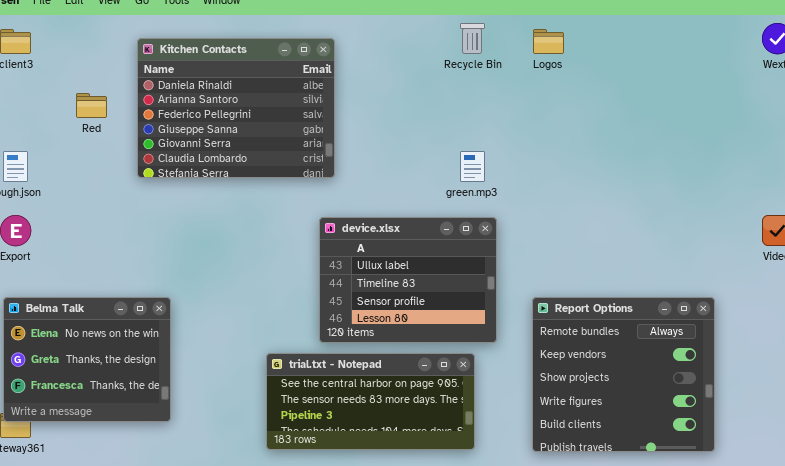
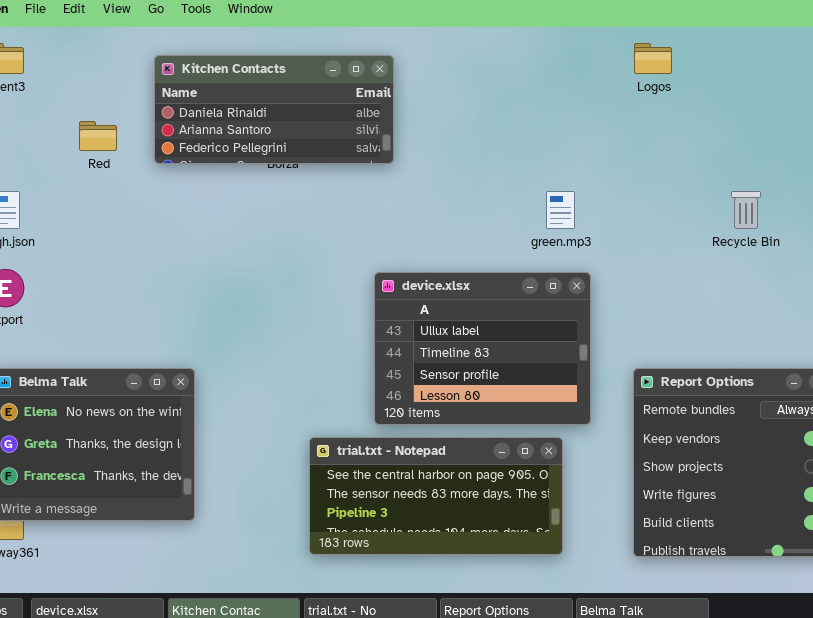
Recycle Bin: [460,23,485,54] -> [731,191,761,229], moved
Kitchen Contacts: [137,38,335,178] -> [154,55,394,164], resized

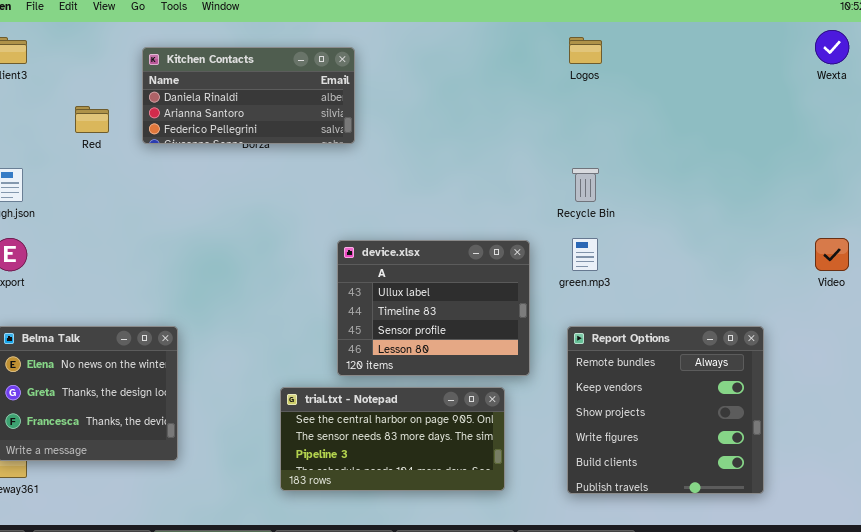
green.mp3: [546,191,575,229] -> [572,238,598,271], moved
Recycle Bin: [731,191,761,229] -> [572,168,599,202], moved

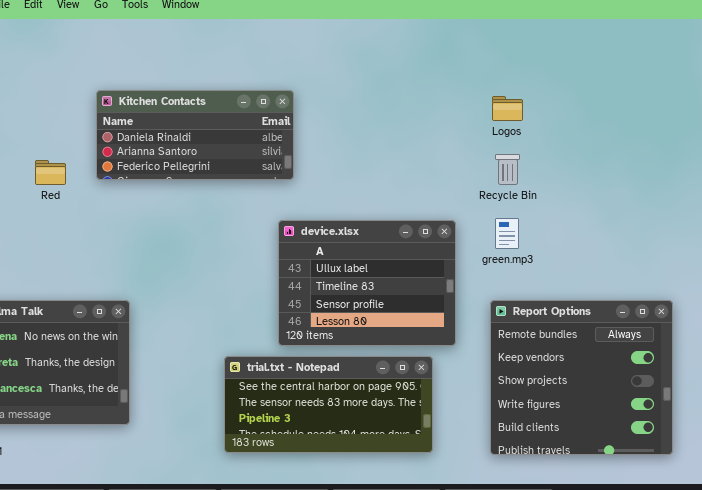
Logos: [569,37,602,64] -> [492,96,523,121], moved
Kitchen Contacts: [142,47,355,144] -> [96,90,294,180], moved
Red: [75,106,109,133] -> [35,160,66,185], moved

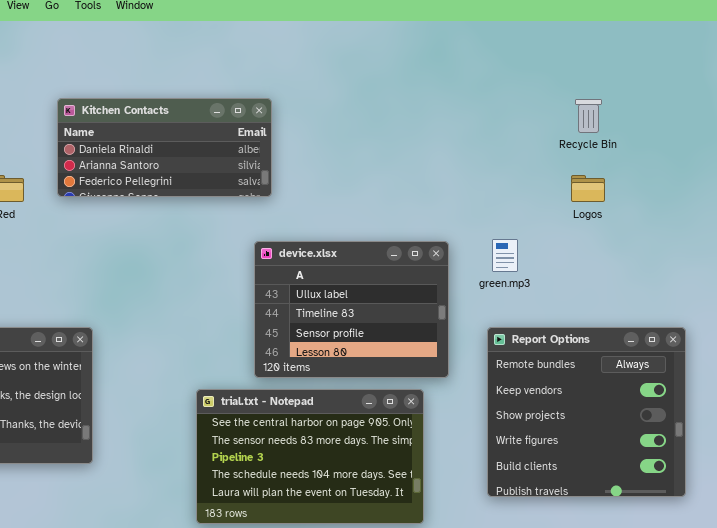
Logos: [492,96,523,121] -> [571,175,605,202], moved
Recycle Bin: [495,154,520,185] -> [575,99,602,133], moved
trial.txt - Notepad: [224,356,433,453] -> [196,389,424,524], resized

